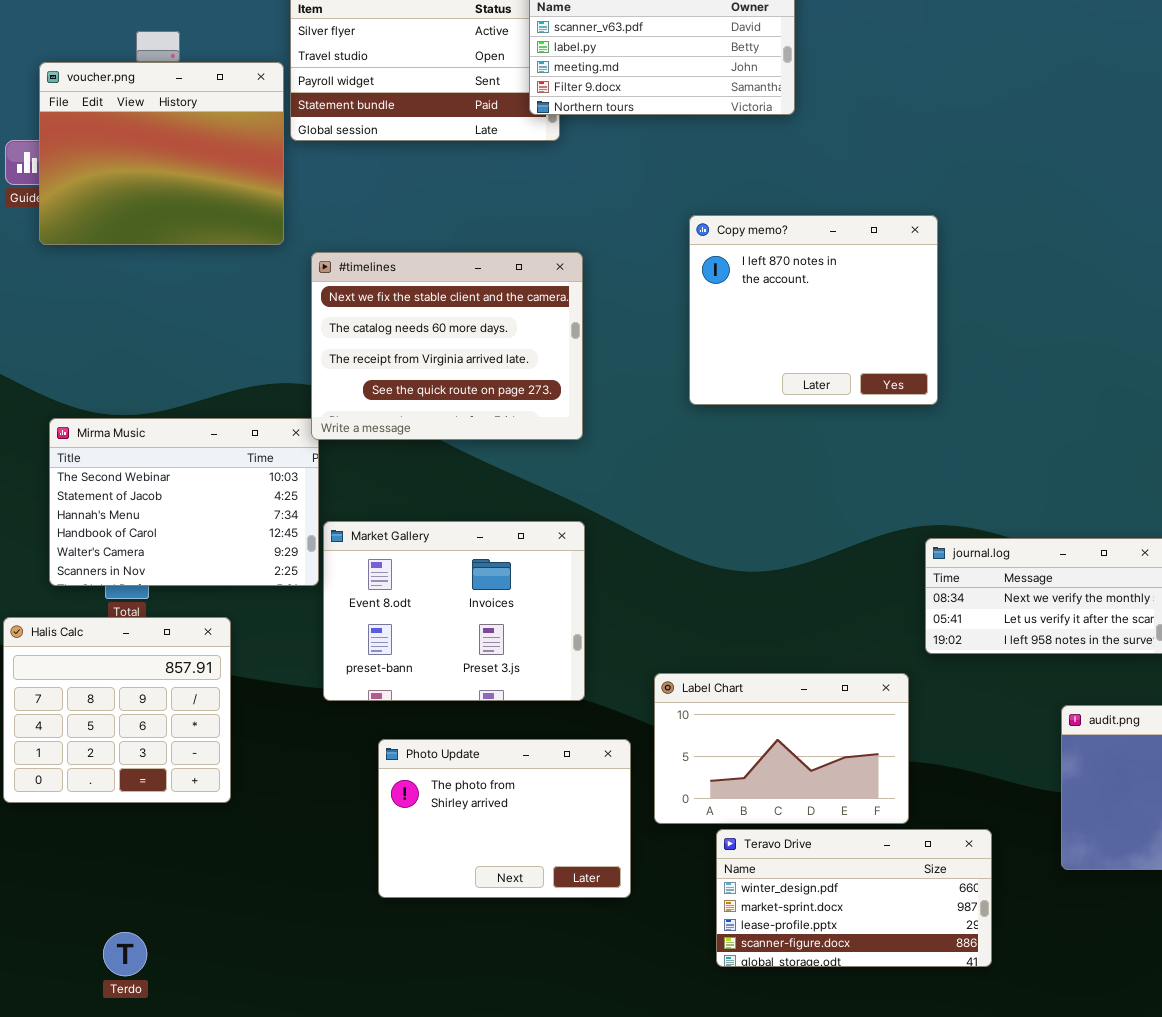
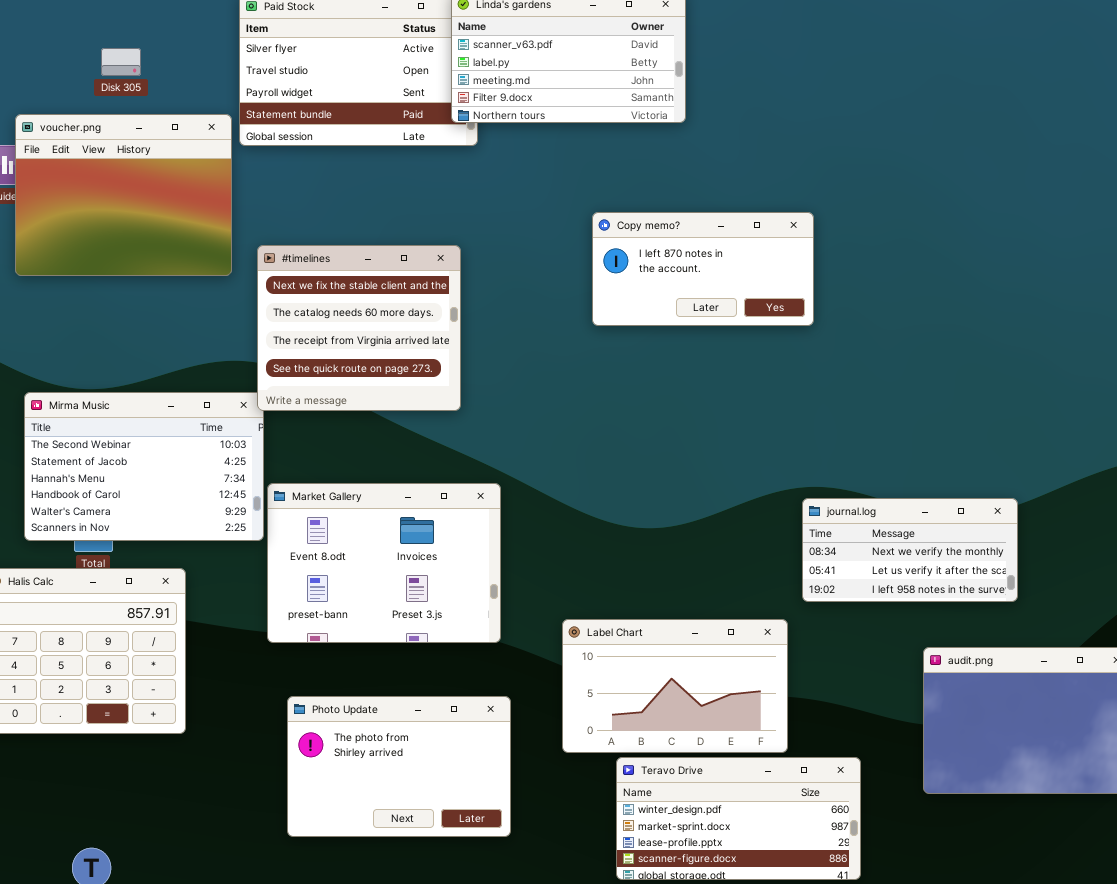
voucher.png: [39,62,284,245] -> [15,114,232,276], moved
Copy memo?: [689,215,938,405] -> [592,212,814,326], resized
#timelines: [311,252,583,440] -> [257,245,461,411], resized
Photo Update: [378,739,631,898] -> [287,696,511,837], moved

